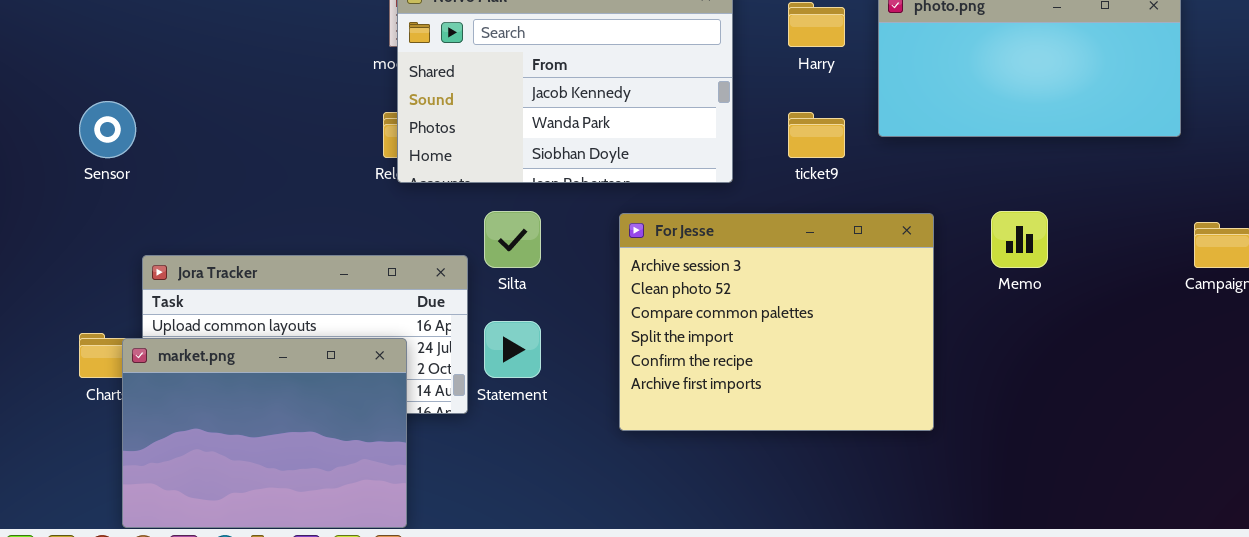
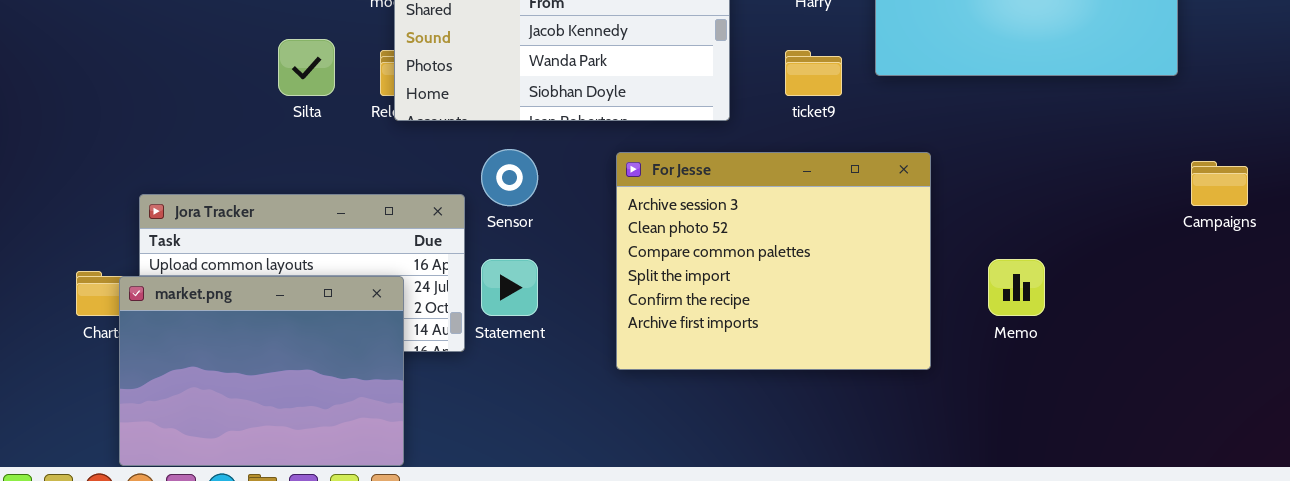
Sensor: [79,101,136,158] -> [481,149,538,206], moved
Silta: [484,211,541,268] -> [278,39,335,96], moved
Memo: [991,211,1048,268] -> [988,259,1045,316], moved

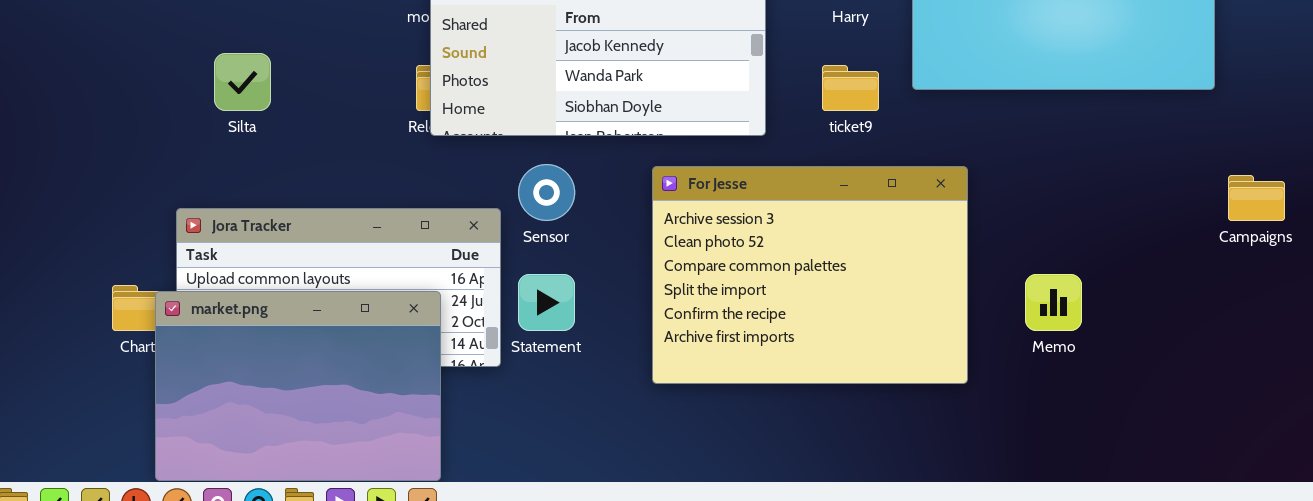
Silta: [278,39,335,96] -> [214,53,271,111], moved

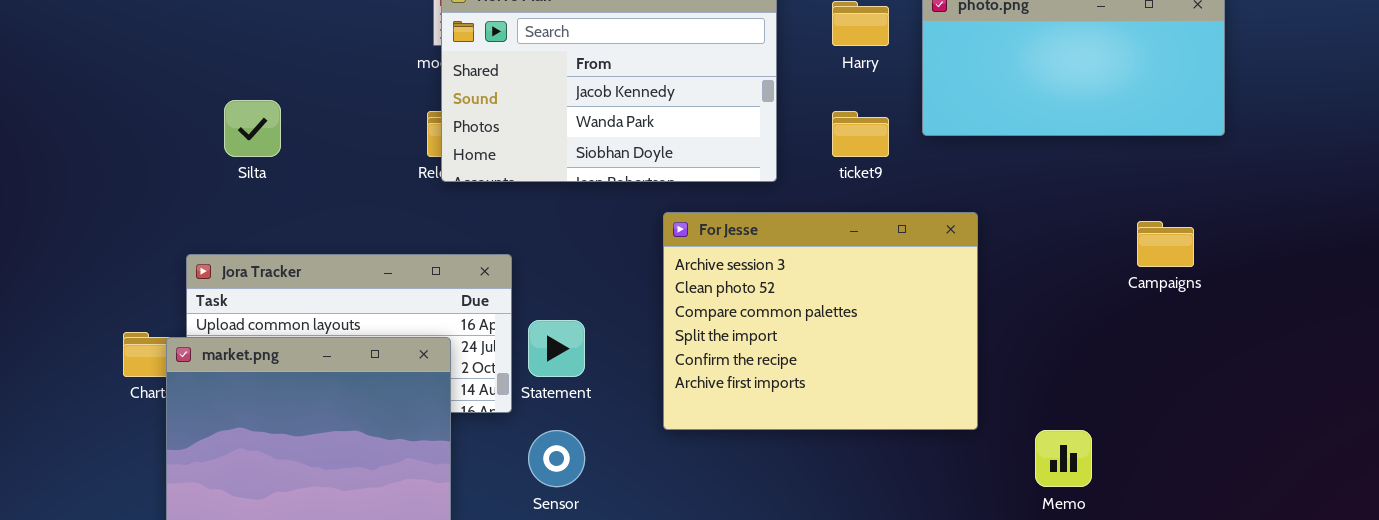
Sensor: [518,164,575,221] -> [528,430,585,487], moved
Campaigns: [1228,175,1285,221] -> [1137,221,1194,267], moved
Memo: [1025,274,1082,331] -> [1035,430,1092,487], moved

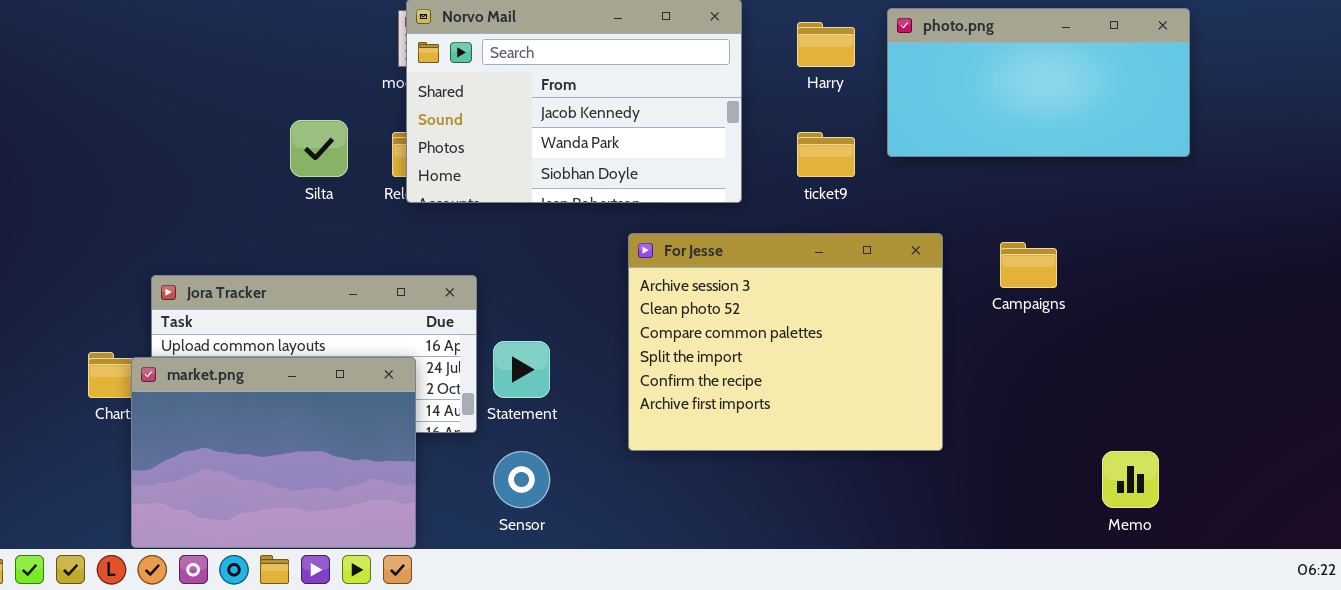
Silta: [224,100,281,157] -> [290,120,348,177], moved
Campaigns: [1137,221,1194,267] -> [1000,242,1057,288], moved
Memo: [1035,430,1092,487] -> [1102,451,1159,508], moved

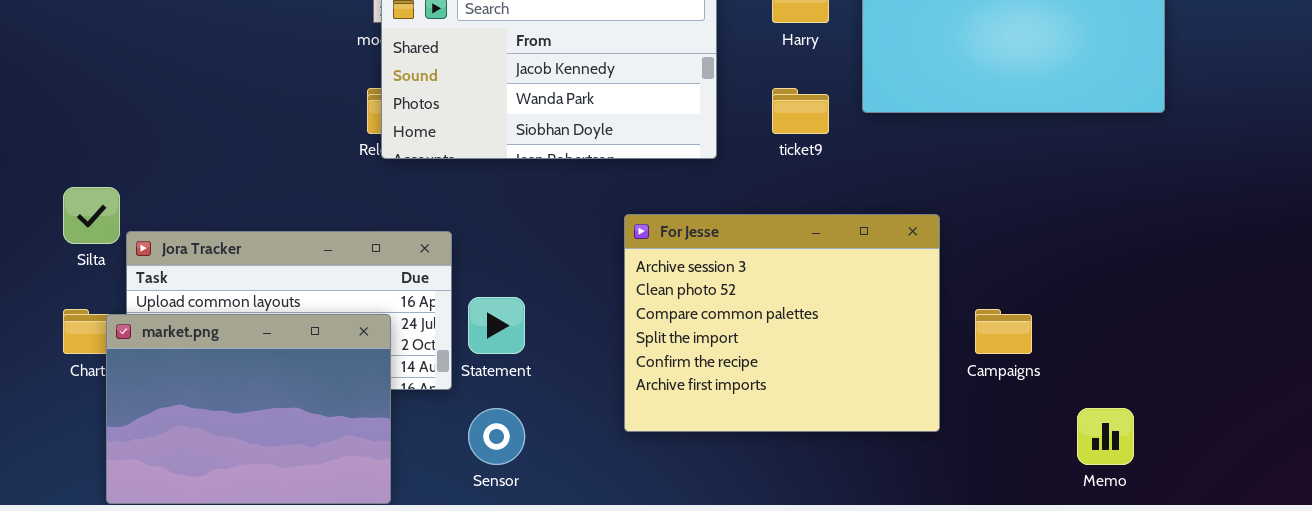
Silta: [290,120,348,177] -> [63,187,120,244], moved
For Jesse: [628,233,943,451] -> [624,214,940,432], moved
Campaigns: [1000,242,1057,288] -> [975,309,1032,354], moved

